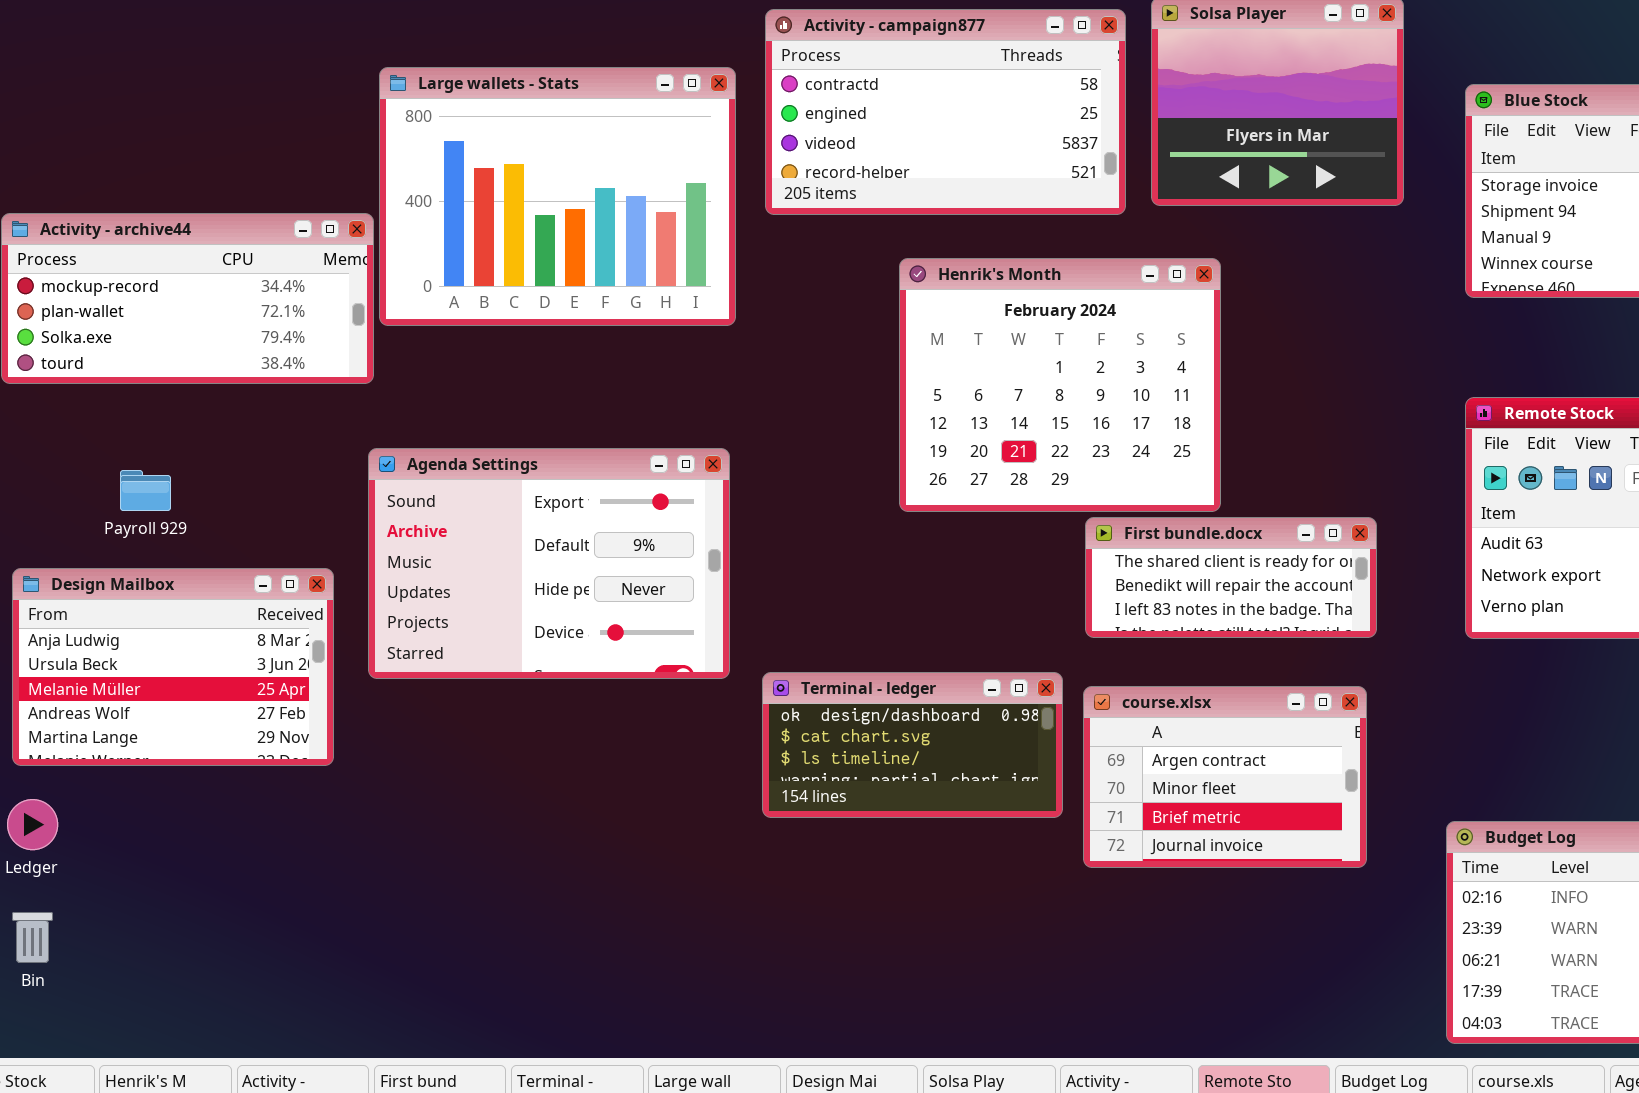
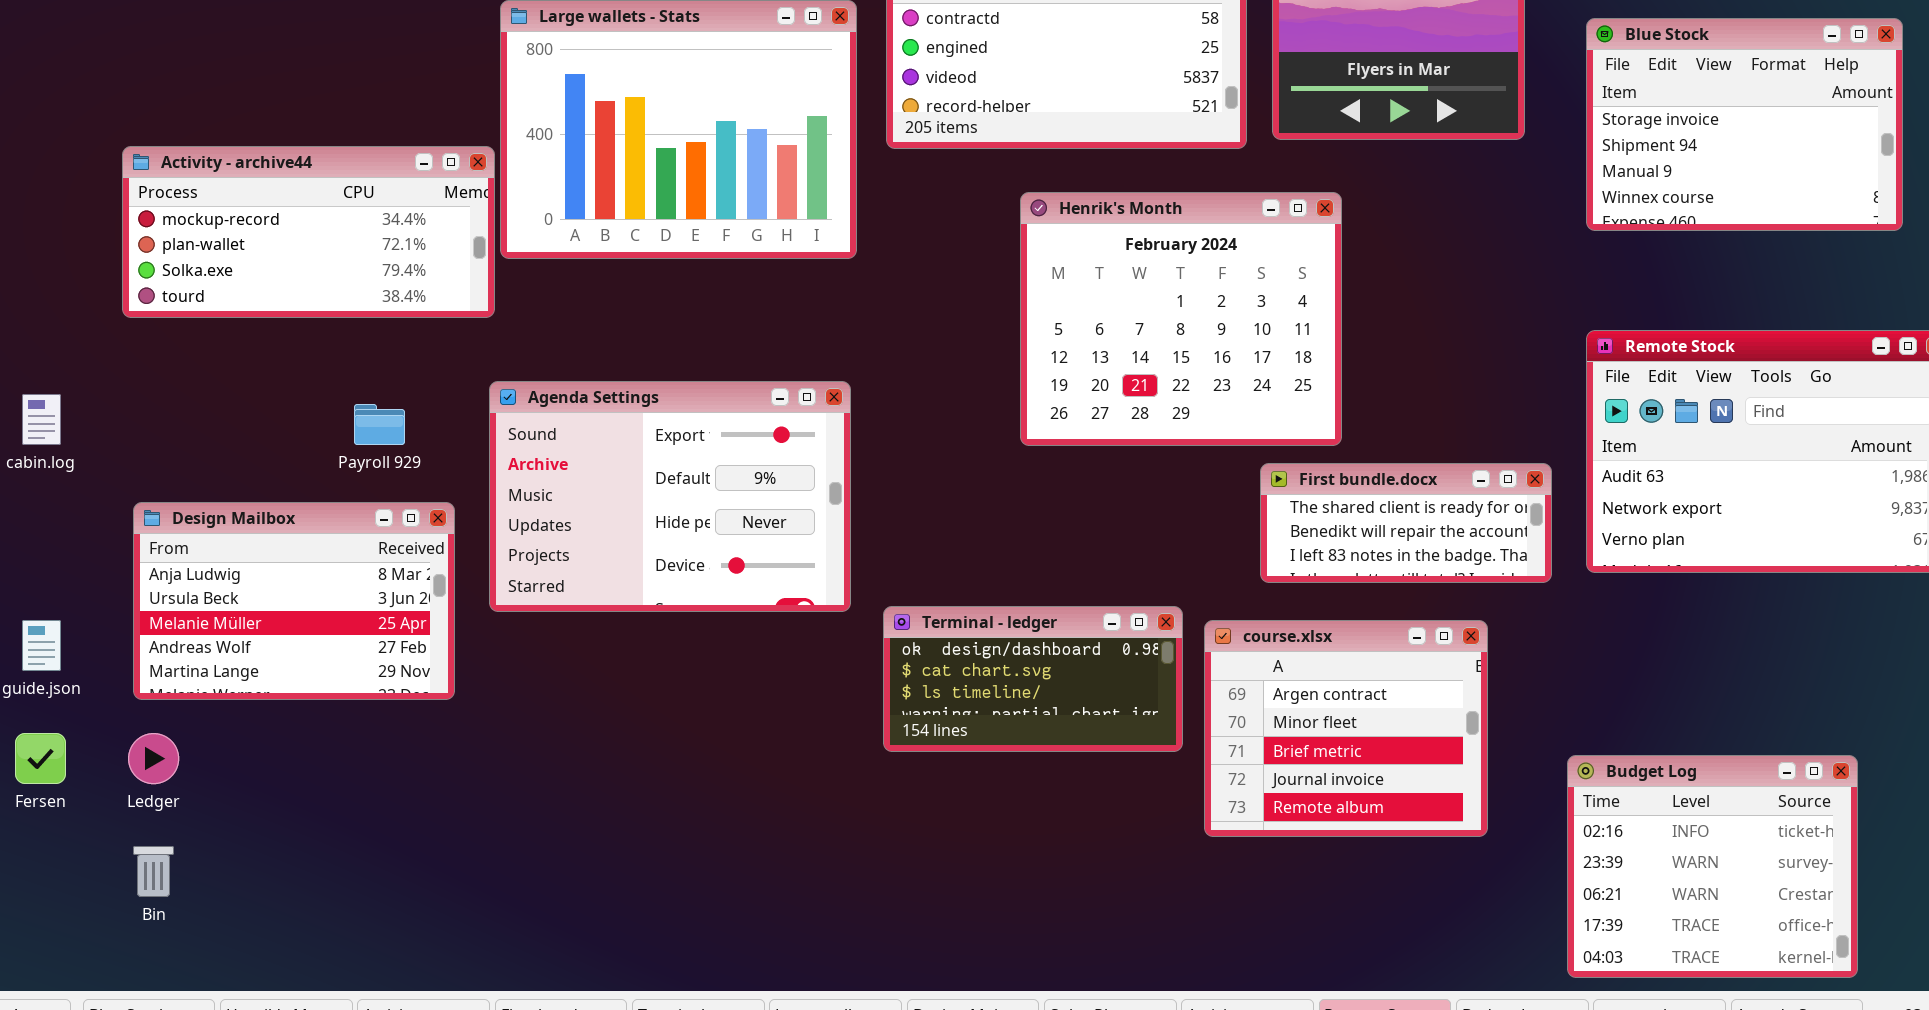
Payroll 929: [120,470,171,511] -> [354,404,405,445], moved
First bundle.docx: [1085,517,1377,638] -> [1260,463,1552,583], moved
course.xlsx: [1083,686,1367,868] -> [1204,620,1488,837], resized

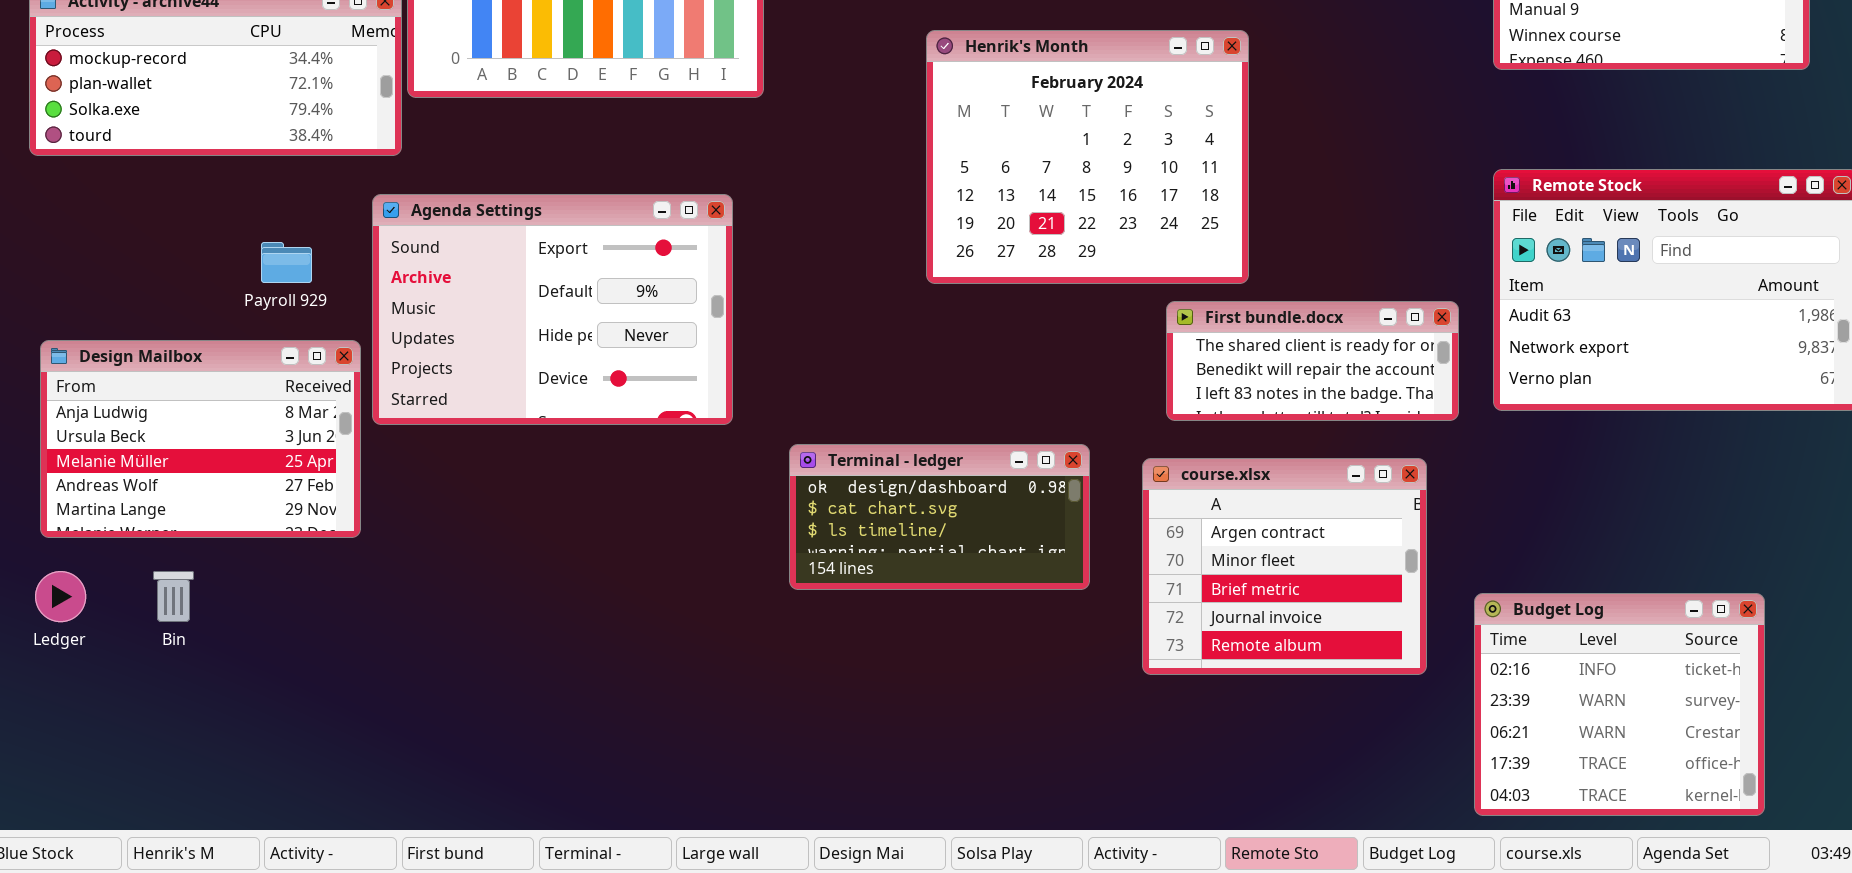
Agenda Settings: [489,381,851,612] -> [372,194,733,425], moved
course.xlsx: [1204,620,1488,837] -> [1142,458,1427,675], moved
Bin: [133,846,174,897] -> [153,571,194,622], moved

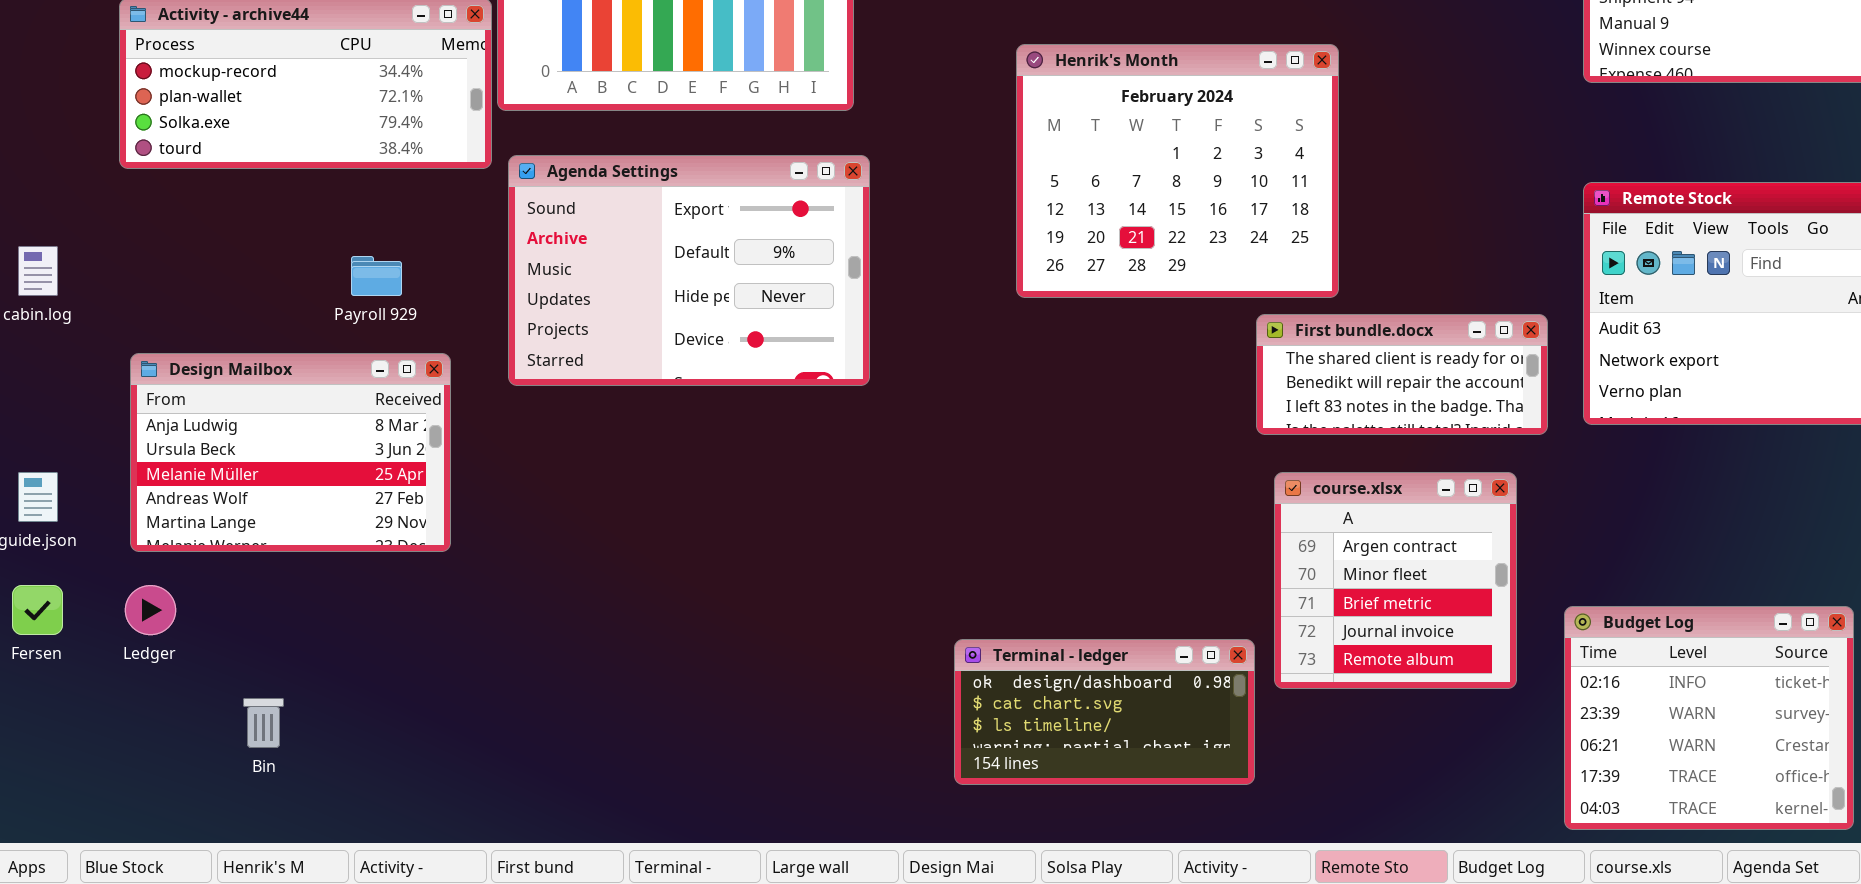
Agenda Settings: [372,194,733,425] -> [508,155,870,386], moved
Terminal - ledger: [789,444,1090,590] -> [954,639,1255,785], moved
course.xlsx: [1142,458,1427,675] -> [1274,472,1517,689], resized
Bin: [153,571,194,622] -> [243,698,284,748], moved

